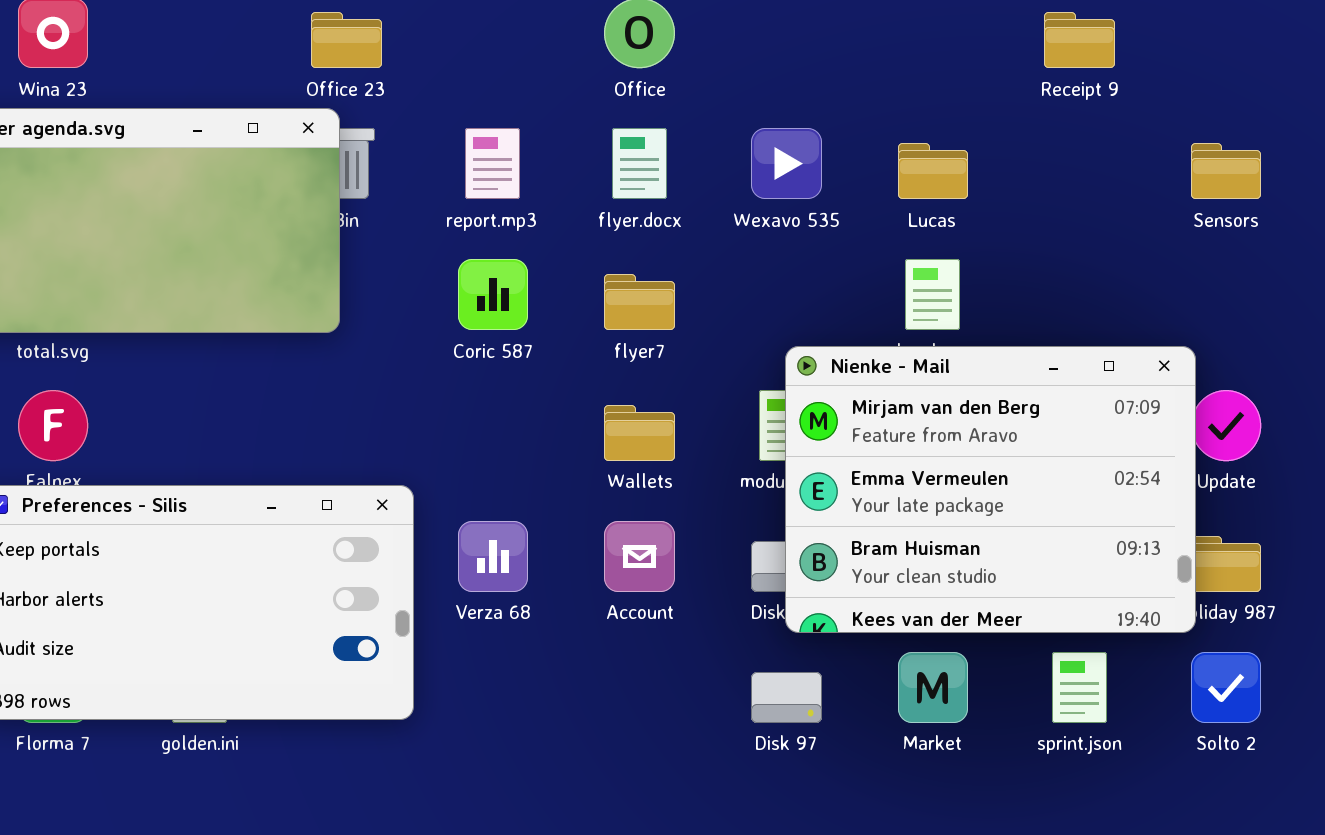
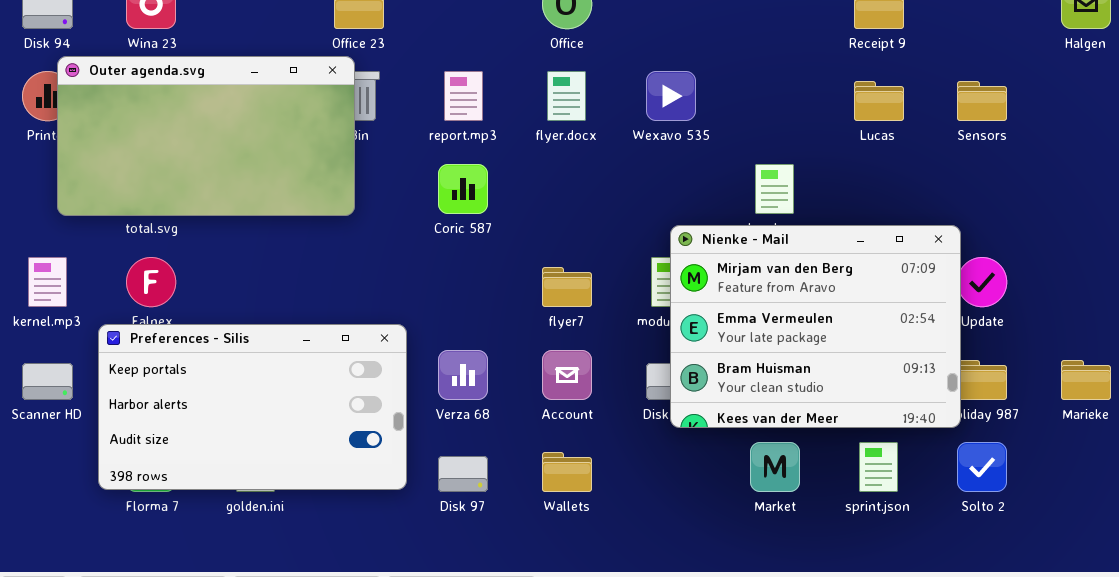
Lucas: [898,143,968,199] -> [854,81,904,121], moved
flyer7: [604,274,675,330] -> [542,267,592,307], moved
Wallets: [604,405,675,461] -> [542,452,592,492], moved
Disk 97: [751,672,822,723] -> [438,456,488,492], moved

